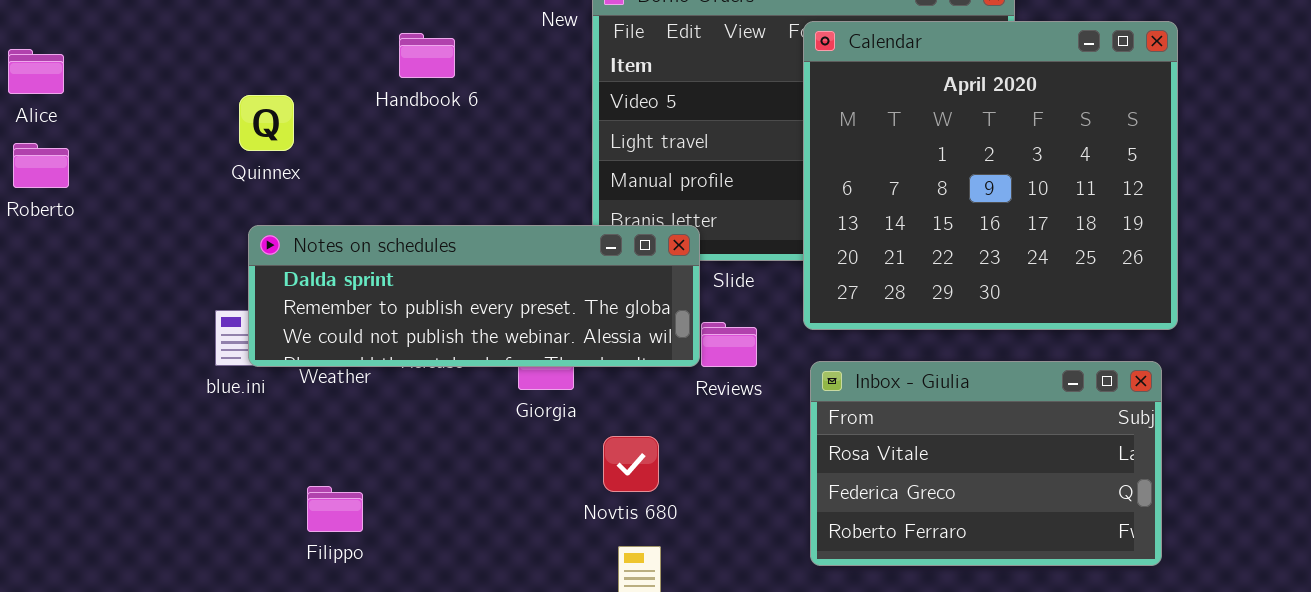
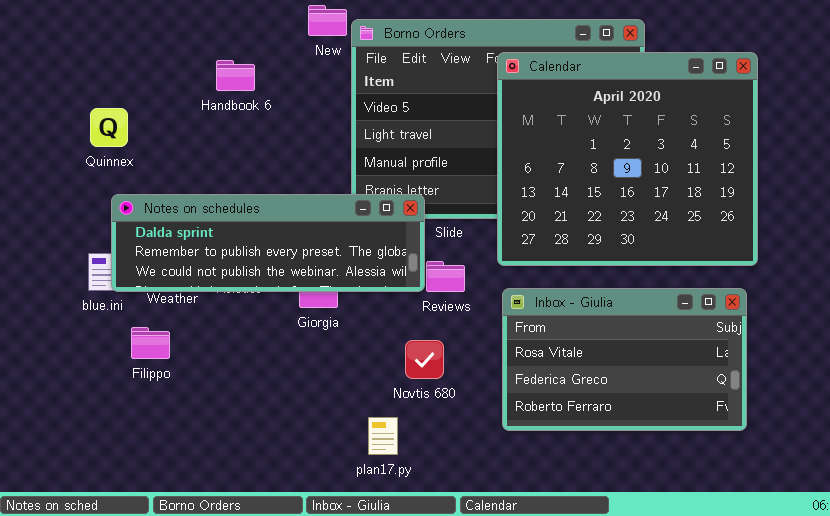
Quinnex: [239,95,294,151] -> [90,108,128,147], moved
Novtis 680: [603,436,659,492] -> [405,340,444,379], moved
Filippo: [307,486,363,532] -> [131,327,170,359], moved

